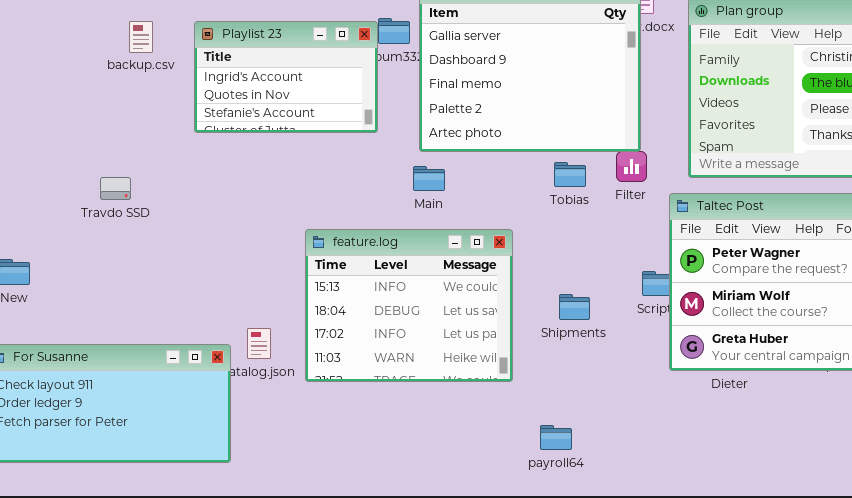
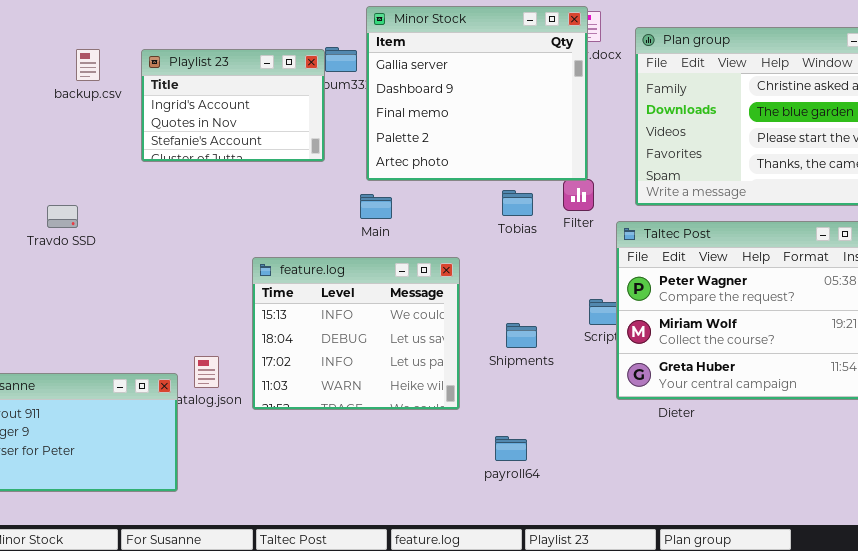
payroll64: [540,425,572,450] -> [495,436,527,461], moved

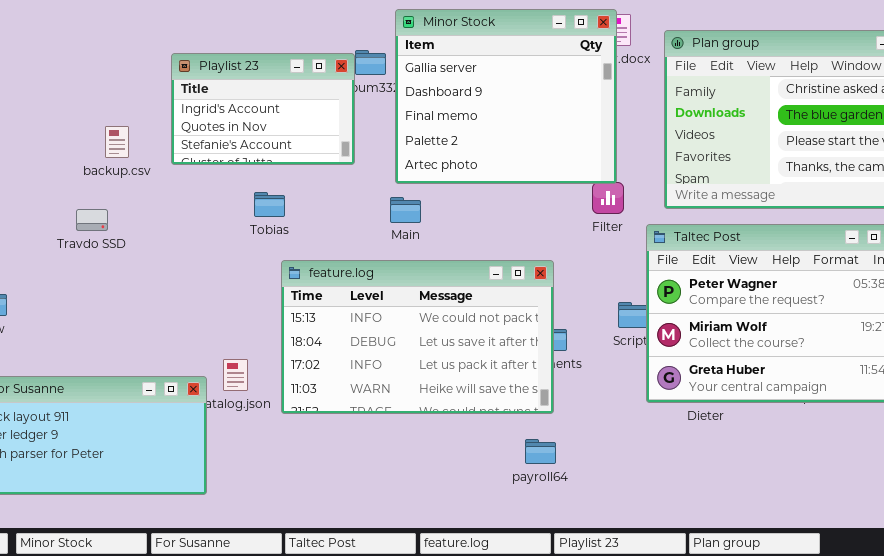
backup.csv: [76,49,100,81] -> [105,126,129,158], moved
Tobias: [502,190,533,216] -> [254,192,285,217], moved
feature.log: [252,257,460,410] -> [281,260,554,414], resized

